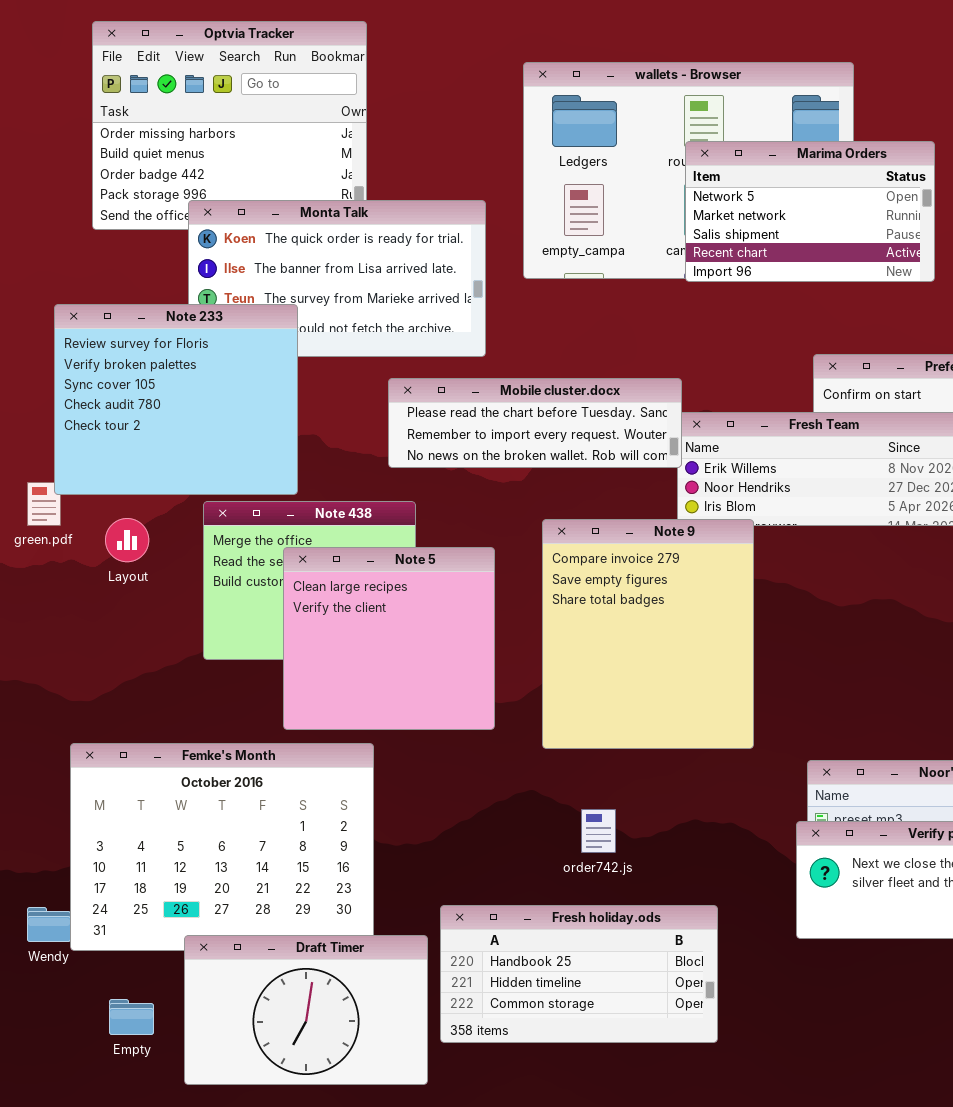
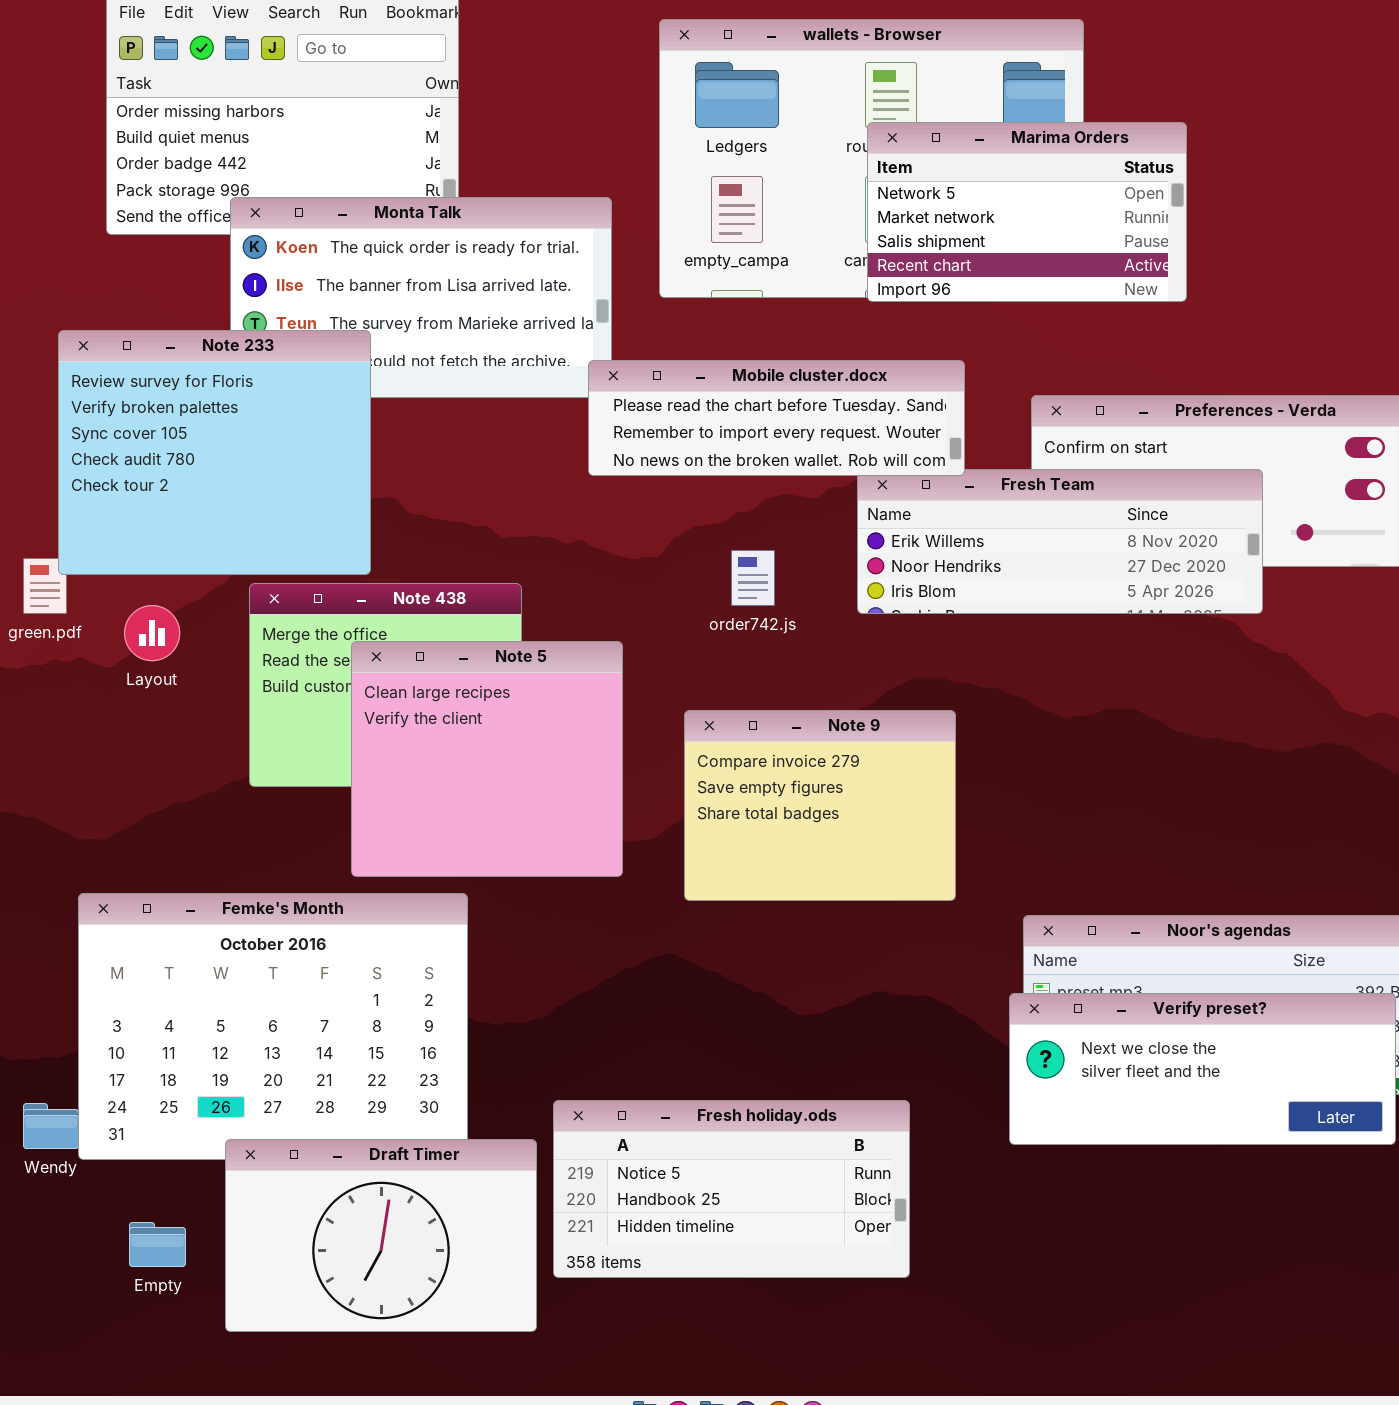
Mobile cluster.docx: [388,378,682,468] -> [588,360,965,476], moved
Note 9: [542,519,754,749] -> [684,710,956,901], resized
order742.js: [581,809,616,853] -> [731,550,775,606], moved
Fresh holiday.ods: [440,905,718,1043] -> [553,1100,910,1278], scrolled up 1 row

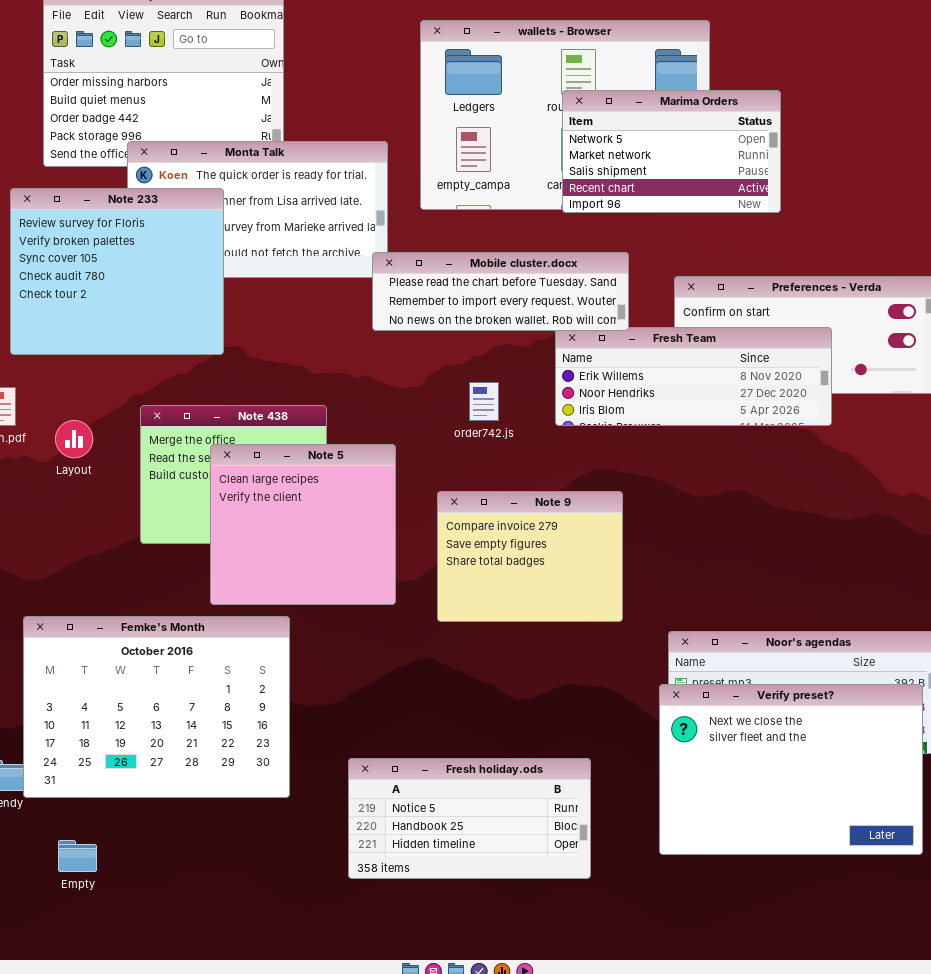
Note 233: [58,330,371,575] -> [10,188,224,355], moved
Verify preset?: [1009,993,1396,1145] -> [659,684,923,855], resized
Draft Timer: [225,1139,537,1332] -> none, closed

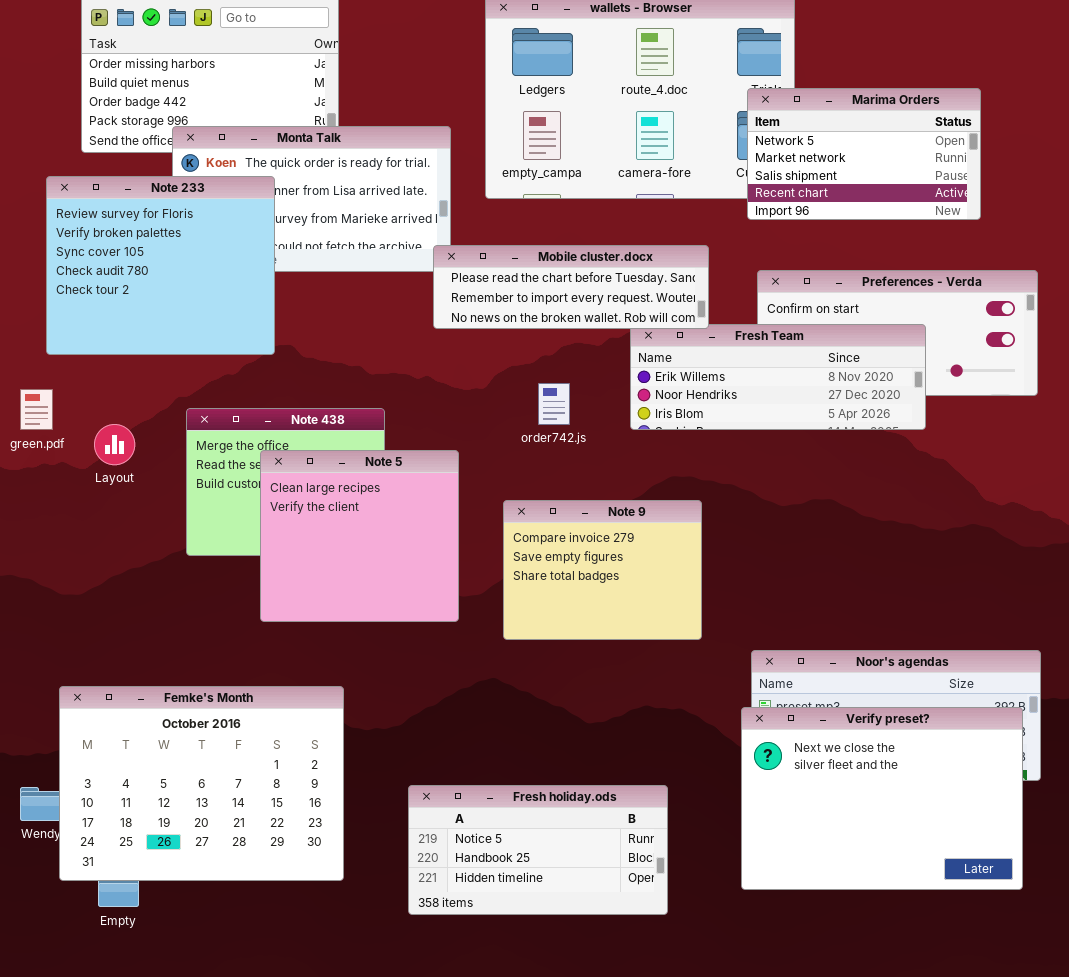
Marima Orders: [562,90,781,213] -> [747,88,981,220], moved
Femke's Month: [23,616,290,798] -> [59,686,344,881], moved

